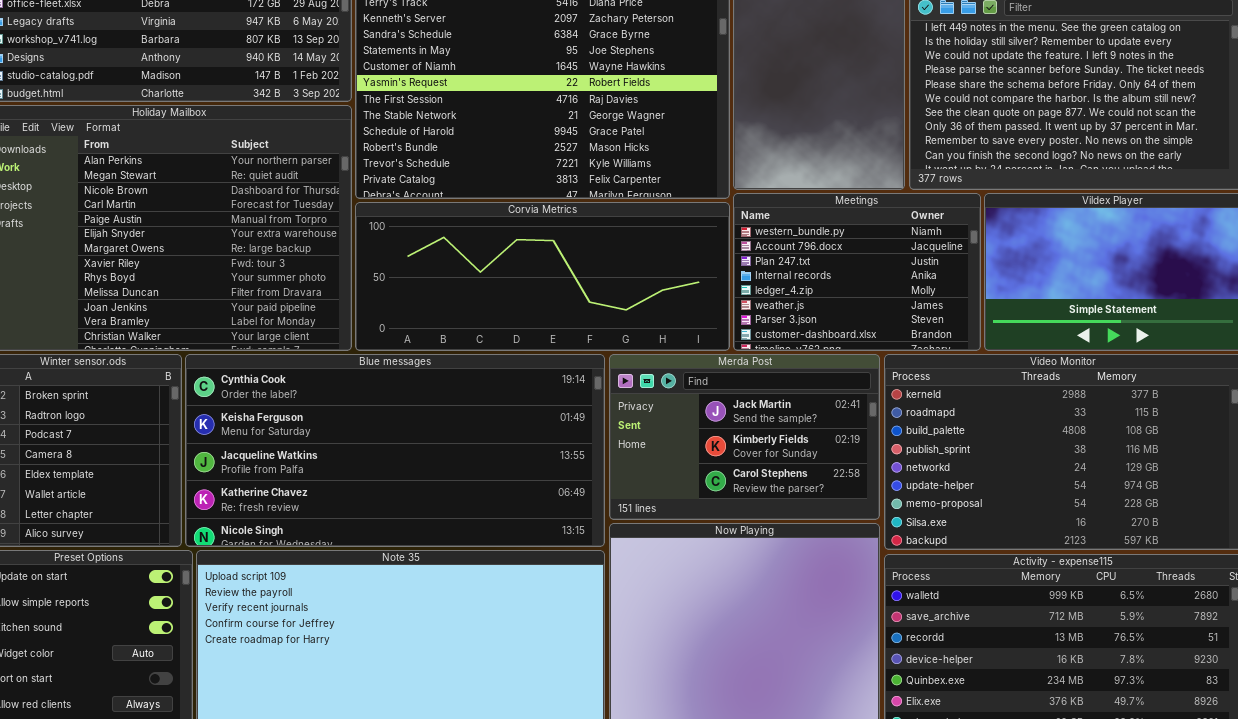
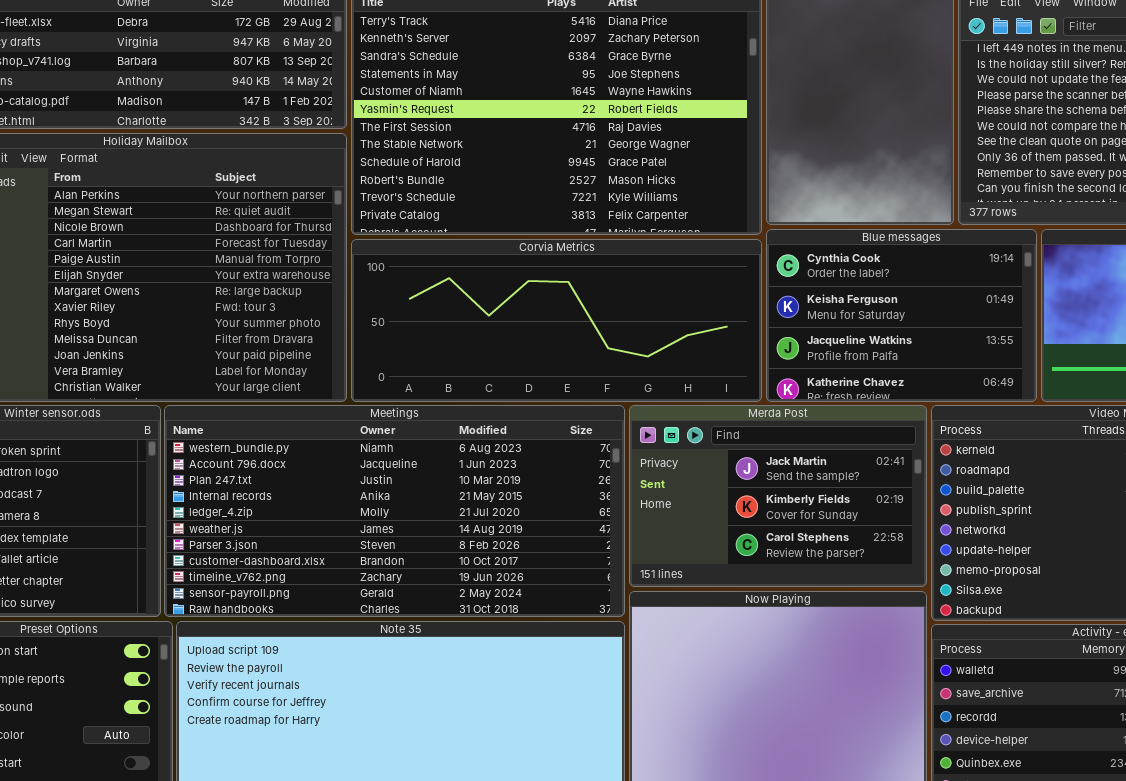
Meetings: [733,193,981,351] -> [164,405,625,617], moved, resized
Blue messages: [185,354,605,547] -> [766,229,1037,402], moved, resized

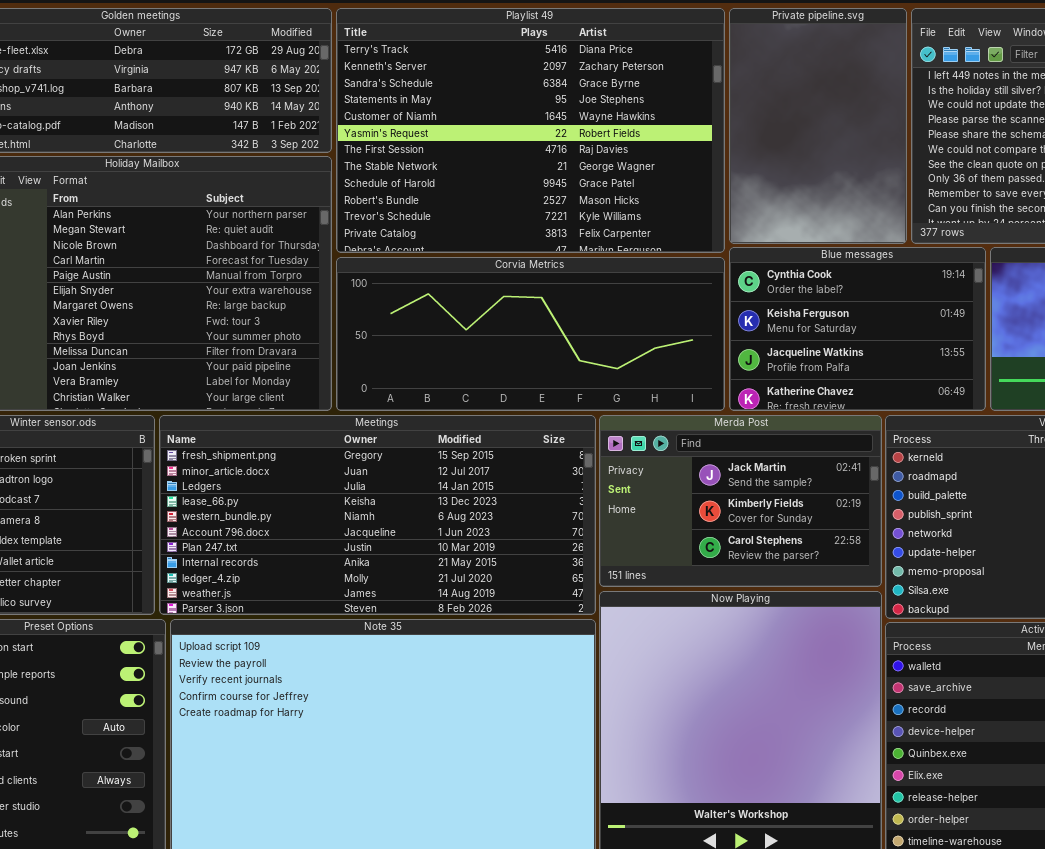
Meetings: [164,405,625,617] -> [159,415,596,615], scrolled up 4 rows

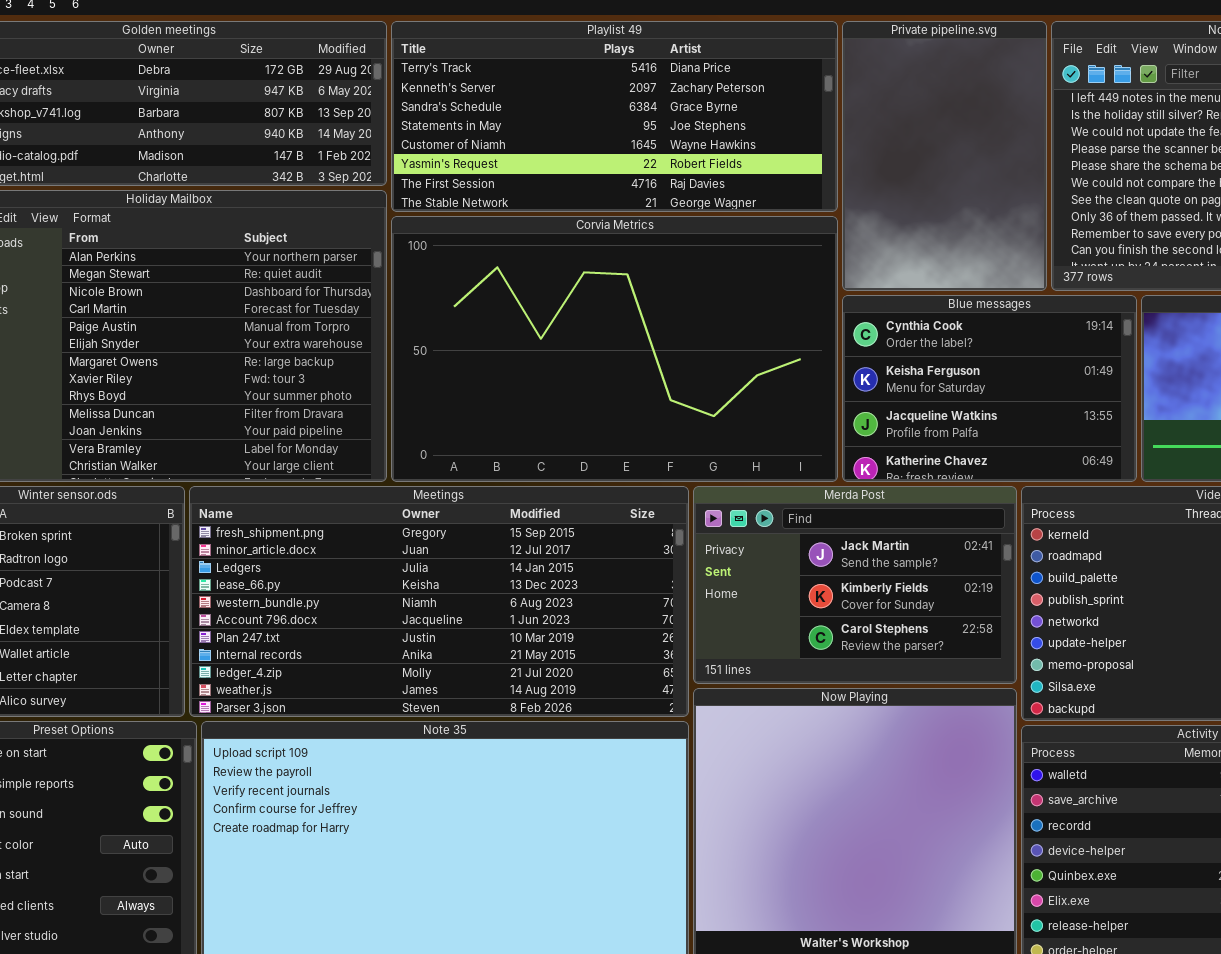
Playlist 49: [336,8,725,253] -> [391,21,838,212], resized
Corvia Metrics: [336,257,725,411] -> [391,216,838,482], resized

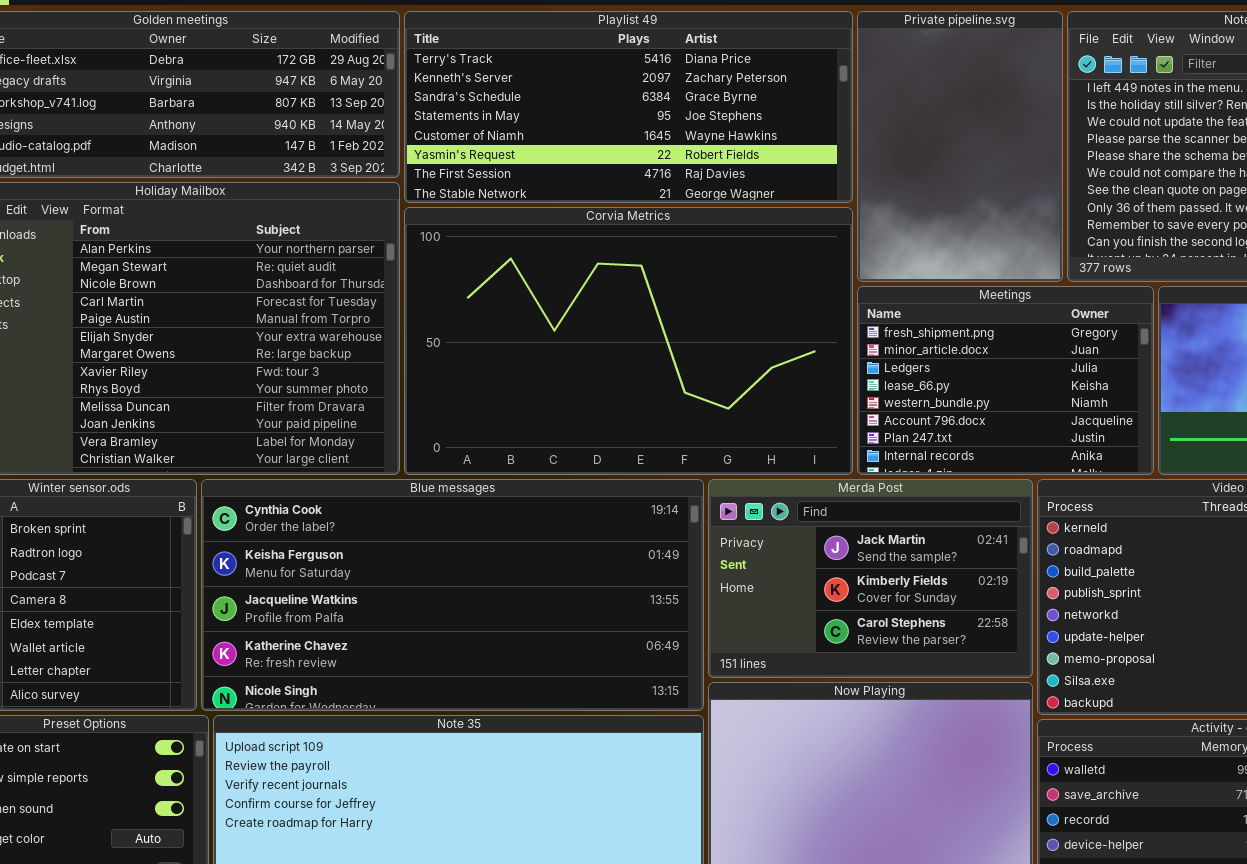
Blue messages: [842,295,1137,482] -> [201,479,704,711], moved, resized
Meetings: [189,486,689,717] -> [857,286,1154,475], moved, resized

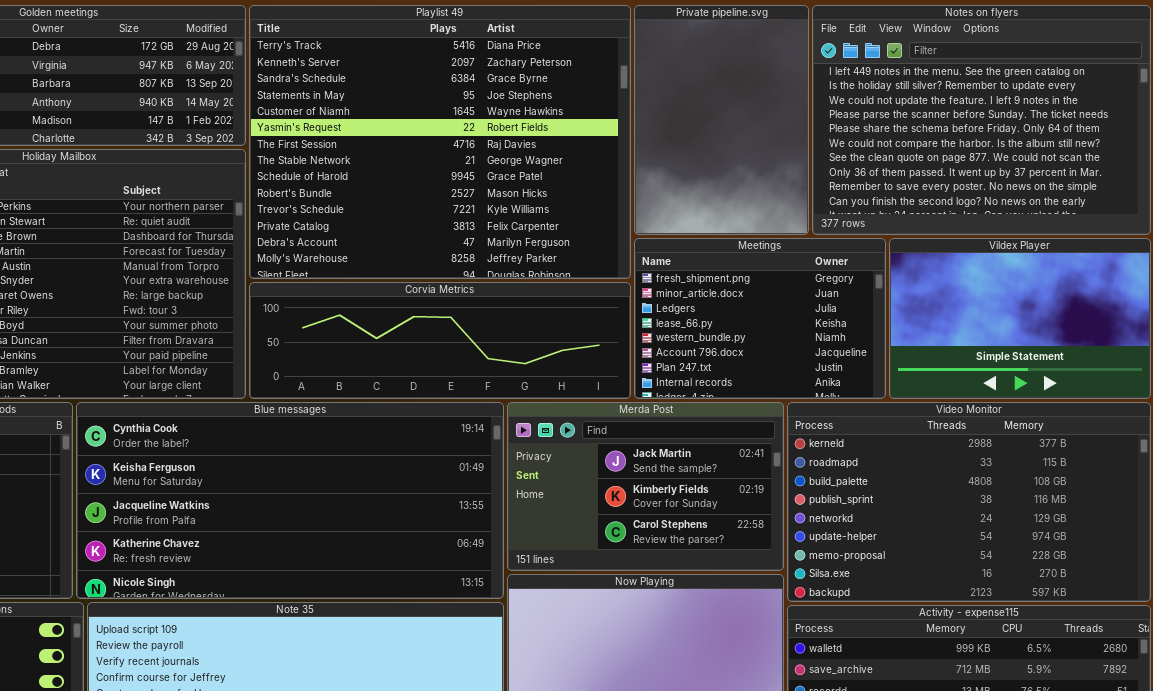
Playlist 49: [404,11,853,203] -> [249,5,631,279], resized
Corvia Metrics: [404,207,853,475] -> [249,282,631,399], resized

